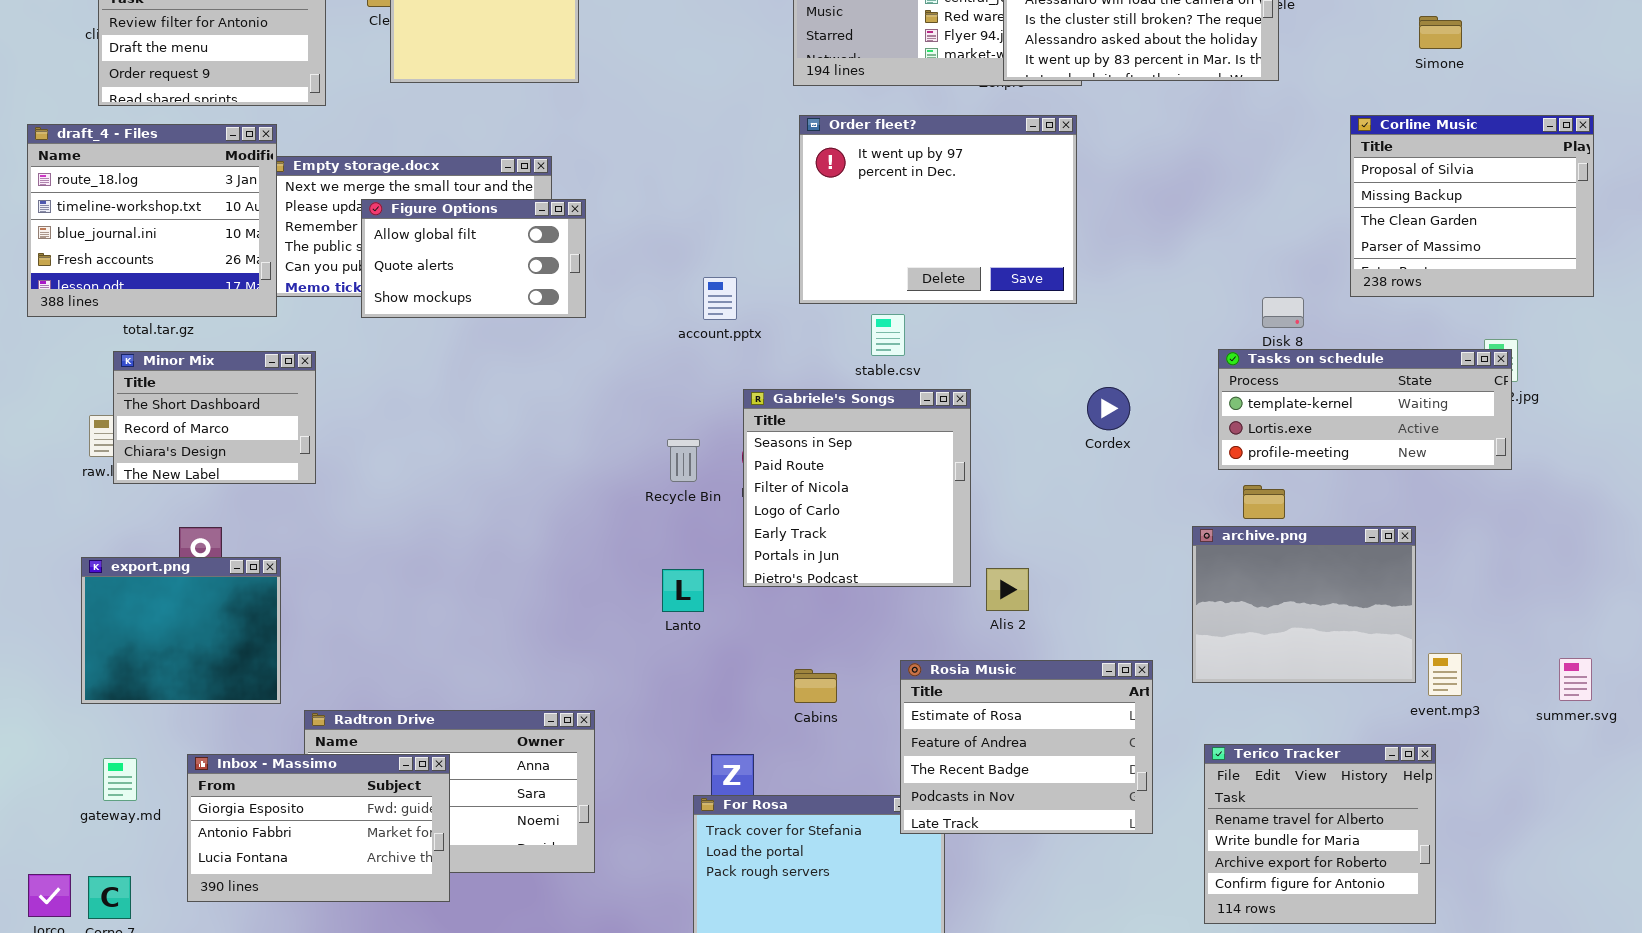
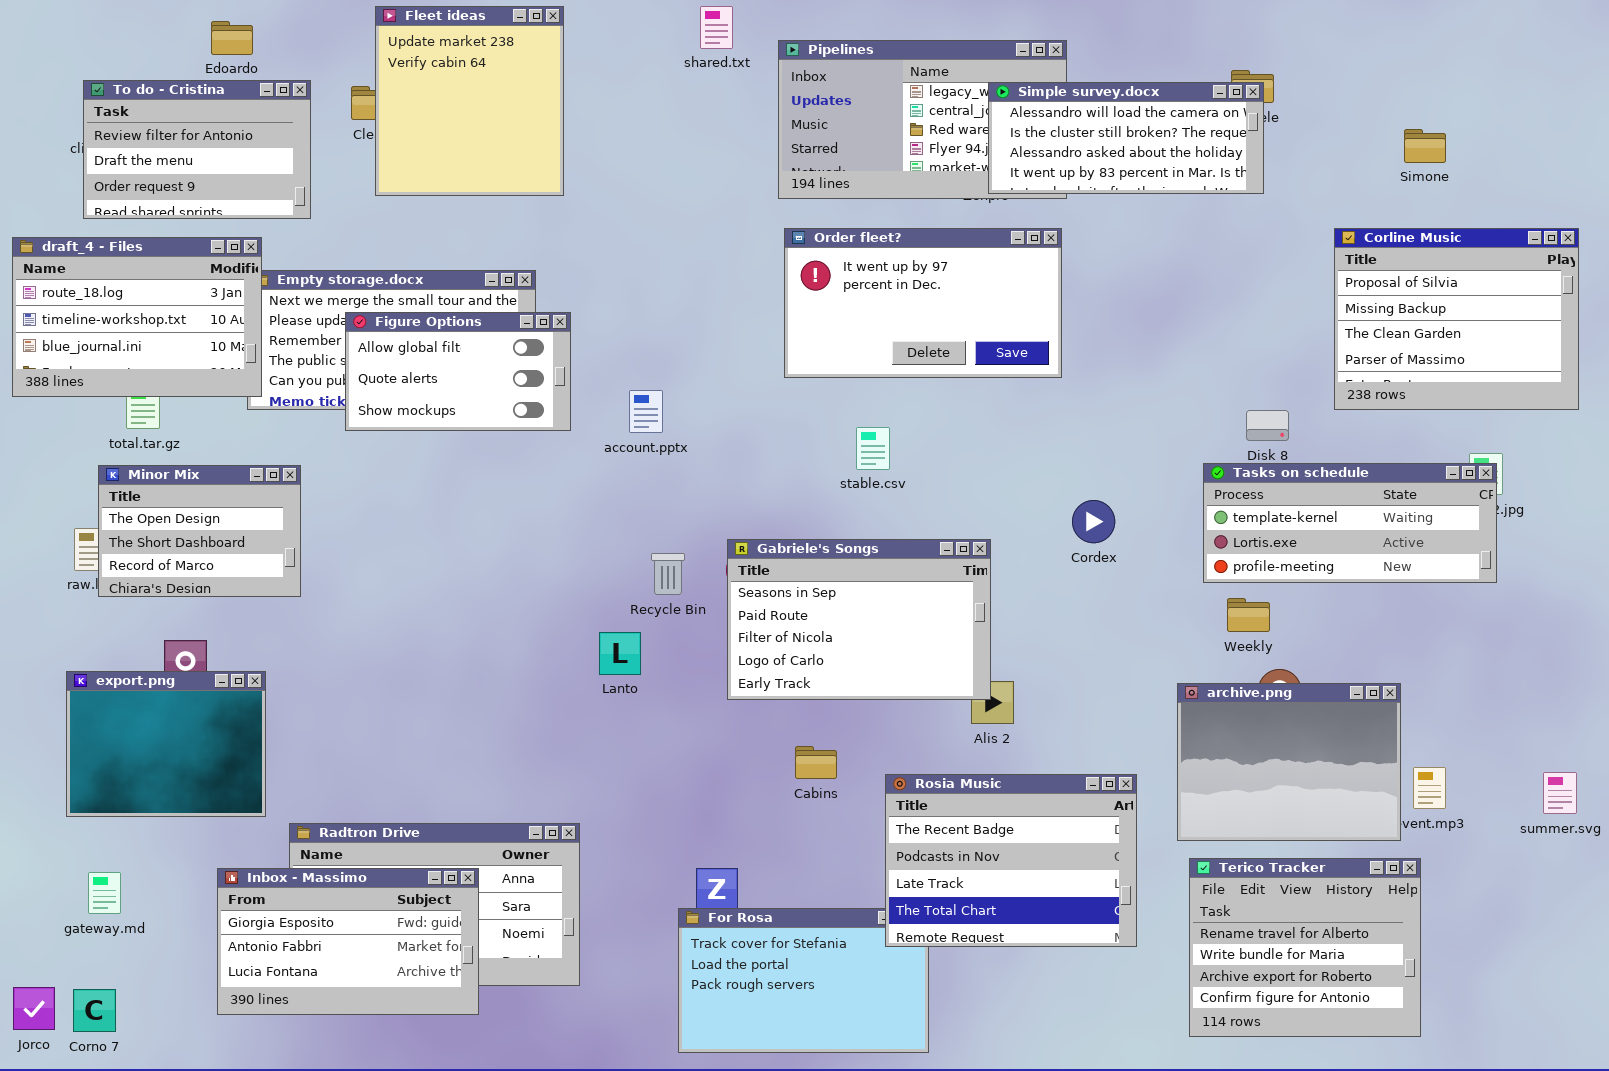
Order fleet?: [799,115,1077,304] -> [784,228,1062,378], resized
draft_4 - Files: [27,124,277,317] -> [12,237,262,397], resized
account.pptx: [703,277,737,320] -> [629,390,663,433], moved
Minor Mix: [113,351,316,484] -> [98,465,301,597], scrolled up 1 row
Gabriele's Songs: [743,389,971,587] -> [727,539,991,700], resized
archive.png: [1192,526,1416,683] -> [1177,683,1401,841], moved
Lanto: [662,569,704,612] -> [599,632,641,675], moved
Rosia Music: [900,660,1153,834] -> [885,774,1137,947], scrolled down 2 rows
Cabins: [794,669,837,703] -> [795,746,837,779], moved
Inbox - Massimo: [187,754,450,902] -> [217,868,479,1015], moved

